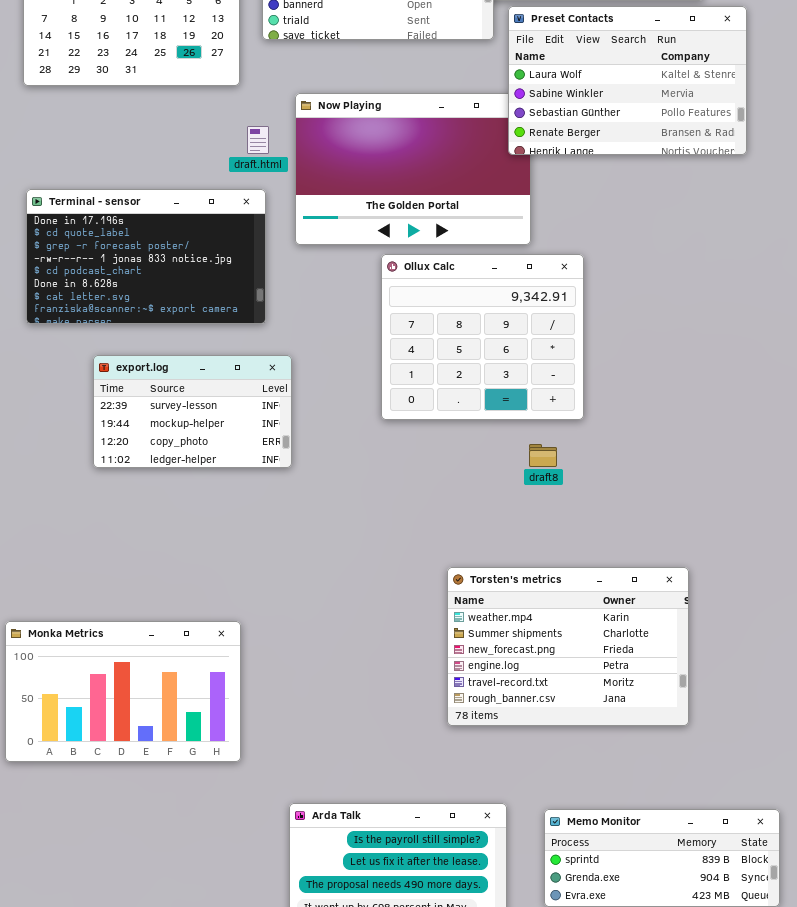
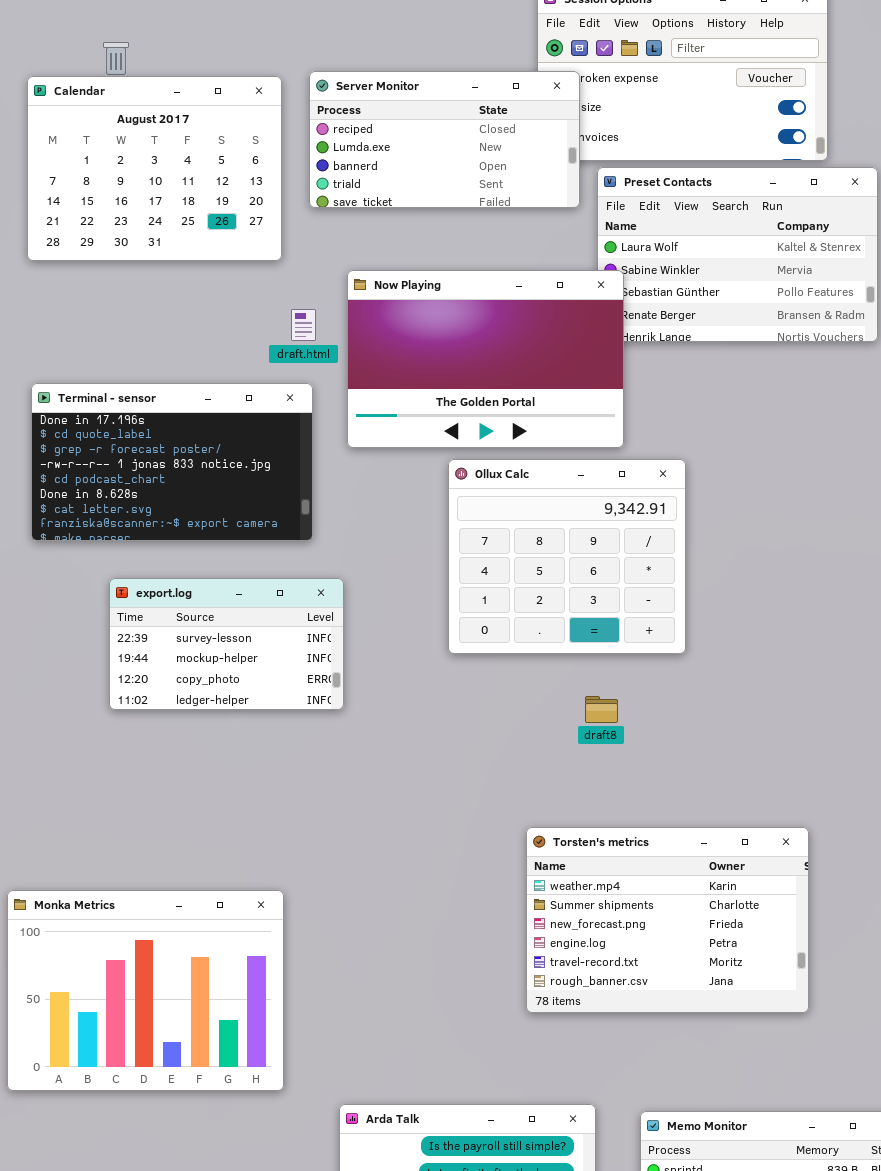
Now Playing: [295,93,531,245] -> [347,270,624,448], raised
draft8: [529,444,557,467] -> [585,696,618,723], moved
Monka Metrics: [5,621,241,762] -> [7,890,284,1091], resized

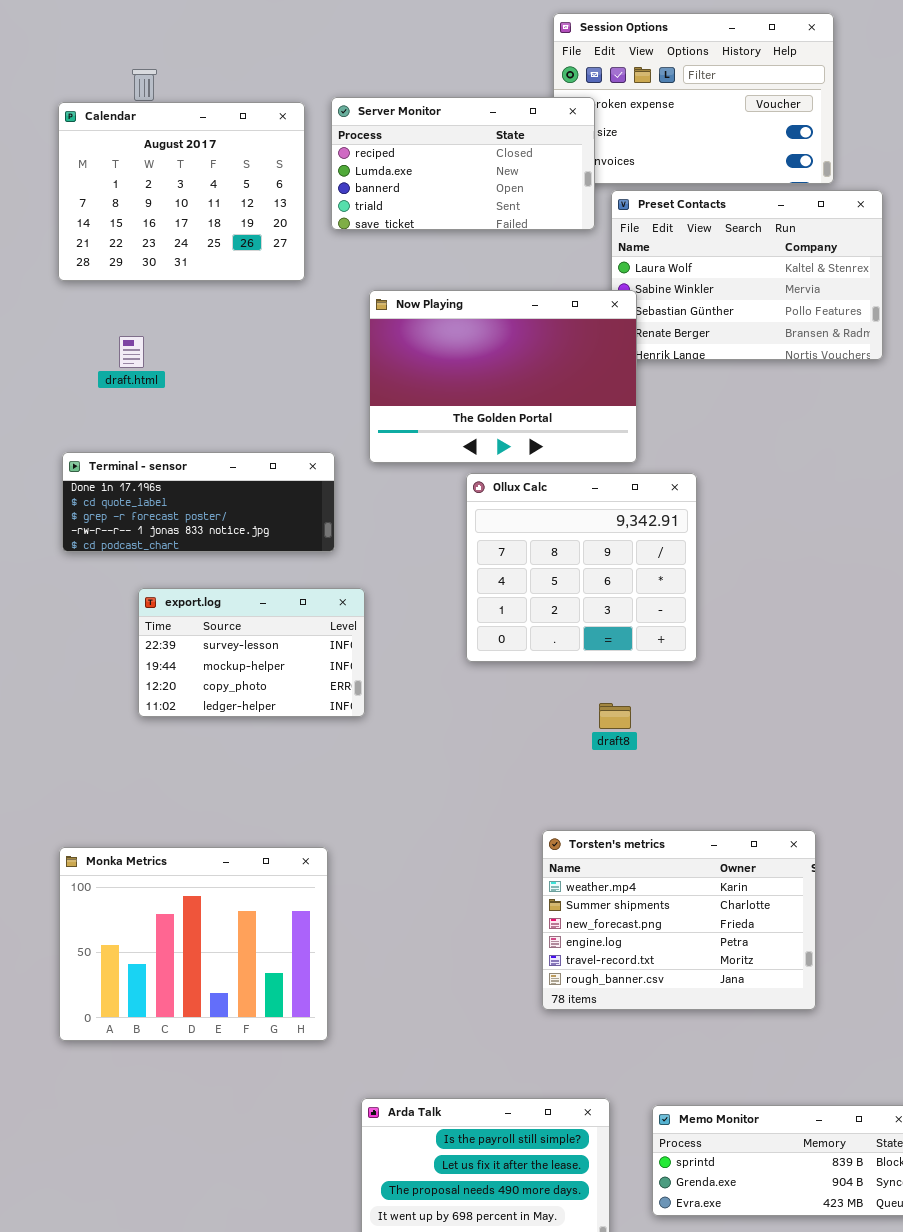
draft.html: [291,309,316,341] -> [119,336,144,368], moved
Terminal - sensor: [31,383,313,541] -> [62,452,335,552], resized
Monka Metrics: [7,890,284,1091] -> [59,847,328,1041], moved

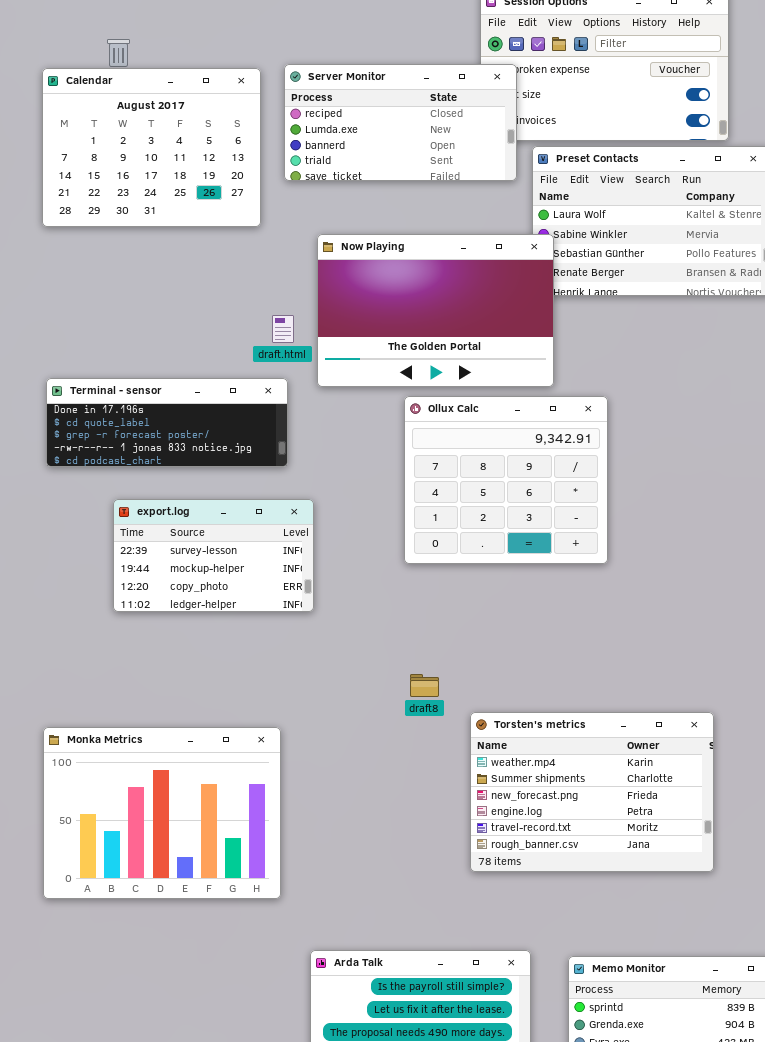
draft.html: [119,336,144,368] -> [272,315,294,343], moved
draft8: [599,703,631,729] -> [410,674,439,697], moved

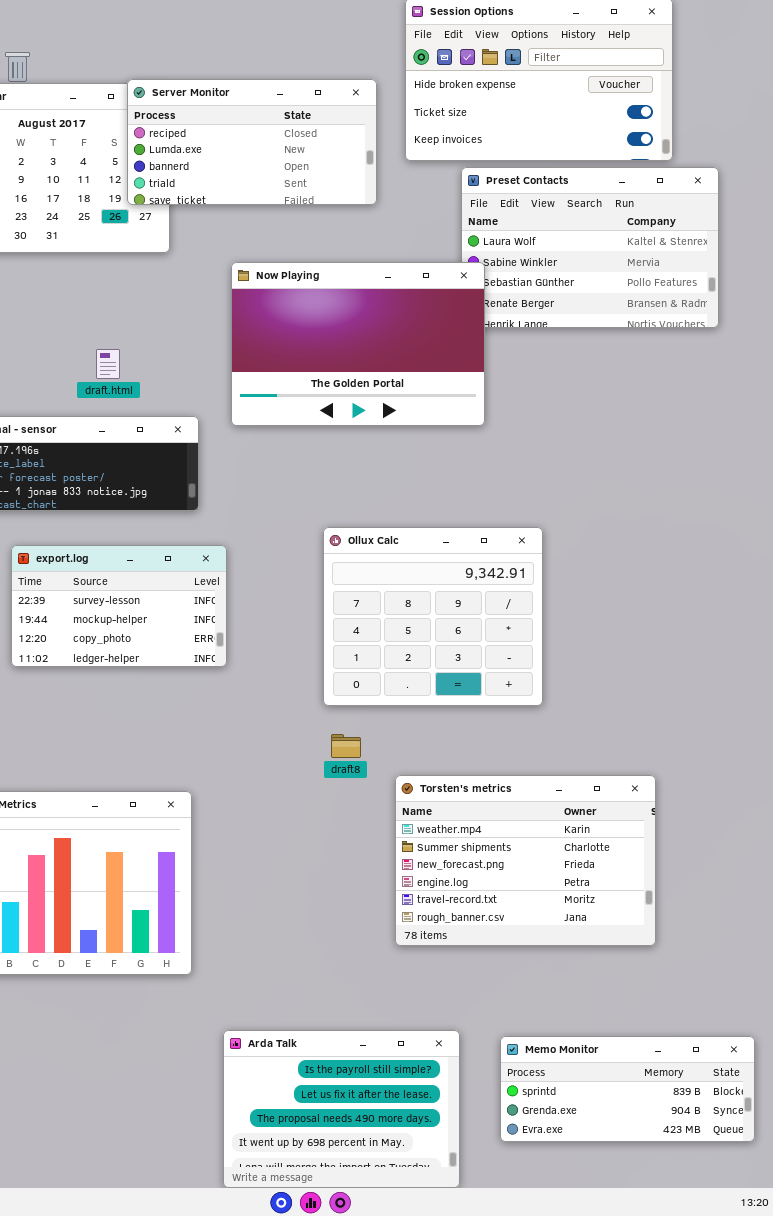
Server Monitor: [284,64,517,181] -> [127,79,377,205], moved
draft.html: [272,315,294,343] -> [96,349,120,379], moved
Ollux Calc: [404,396,608,564] -> [323,527,543,706], moved

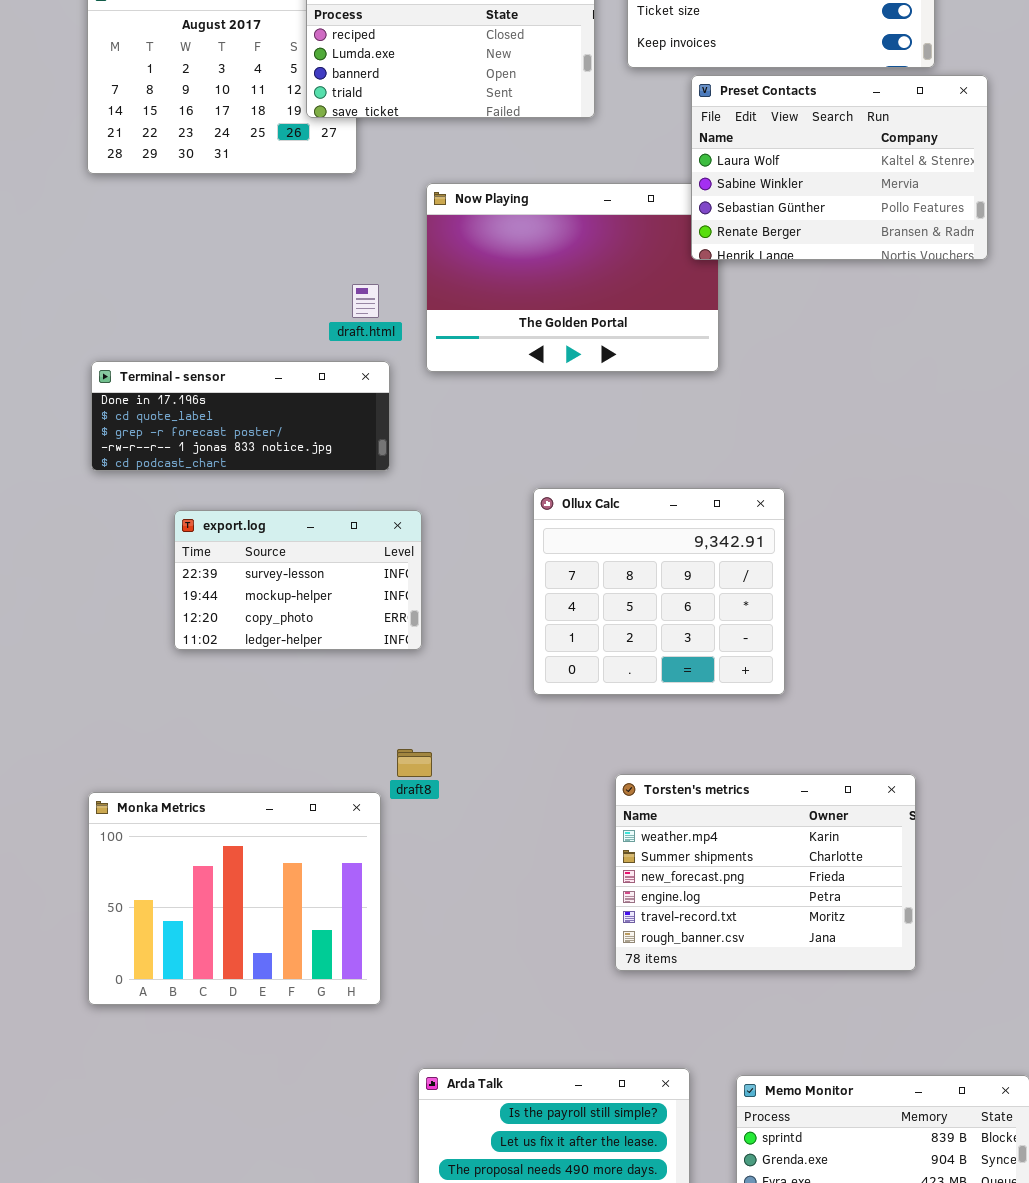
Preset Contacts: [461,167,719,328] -> [691,75,988,260], raised
draft.html: [96,349,120,379] -> [352,284,379,318], moved
draft8: [331,734,361,758] -> [397,749,432,777], moved

